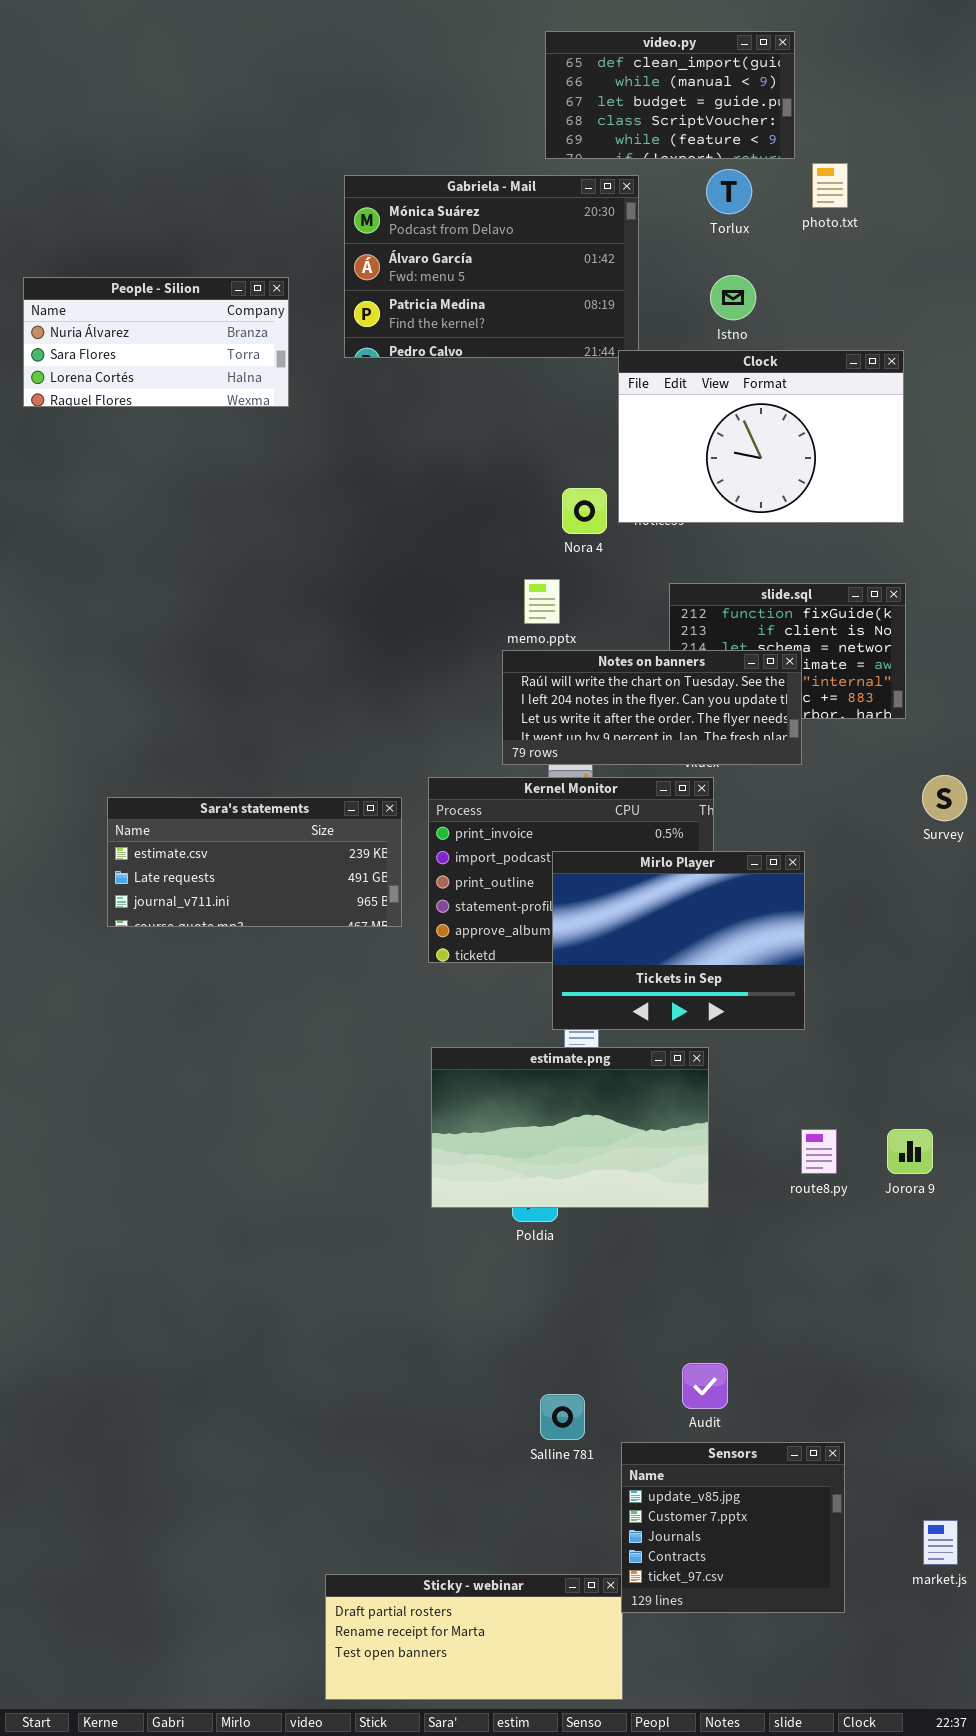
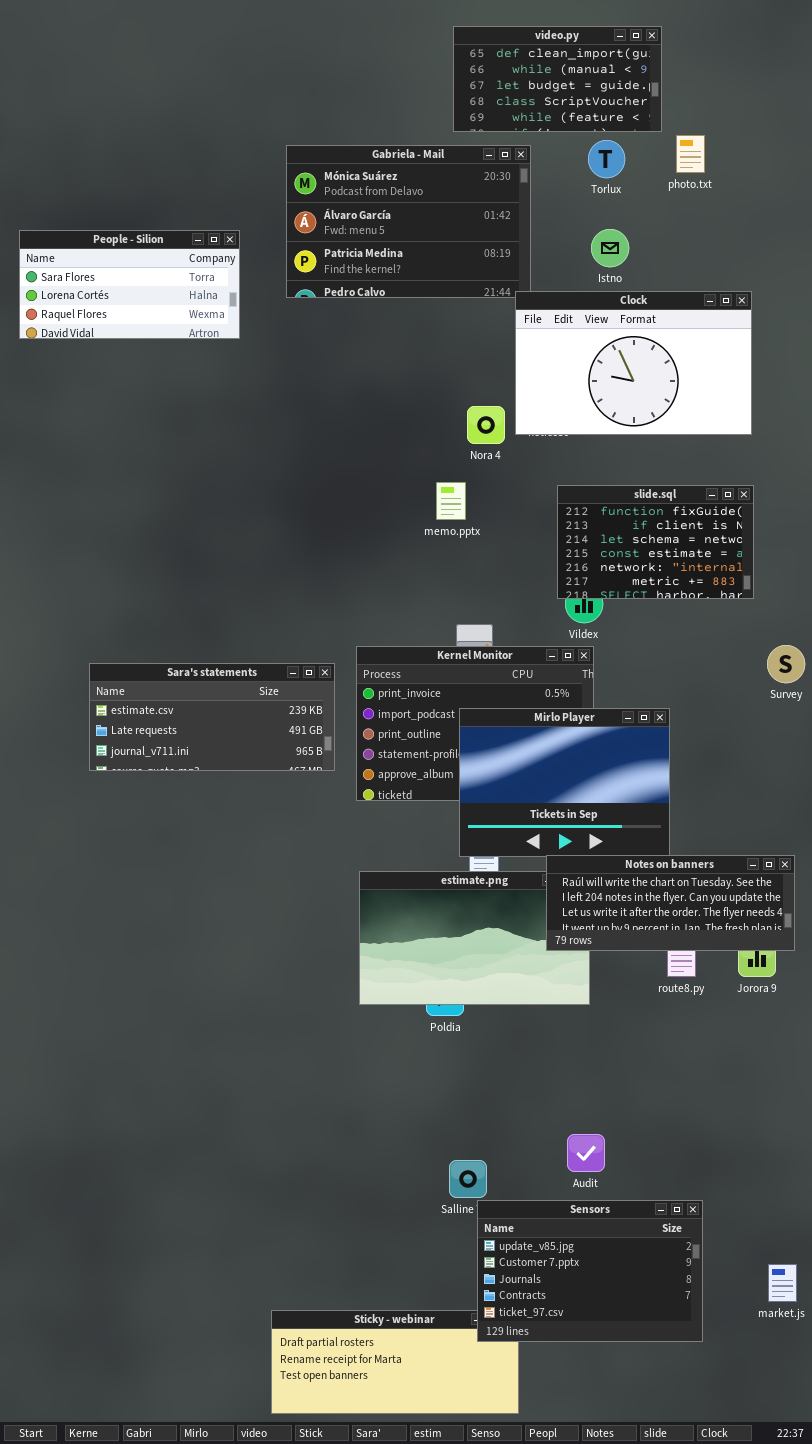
People - Silion: [23,277,289,407] -> [19,230,240,339], scrolled down 1 row
Notes on banners: [502,650,802,765] -> [546,855,795,951], moved
Sensors: [621,1442,845,1613] -> [477,1200,703,1342], resized

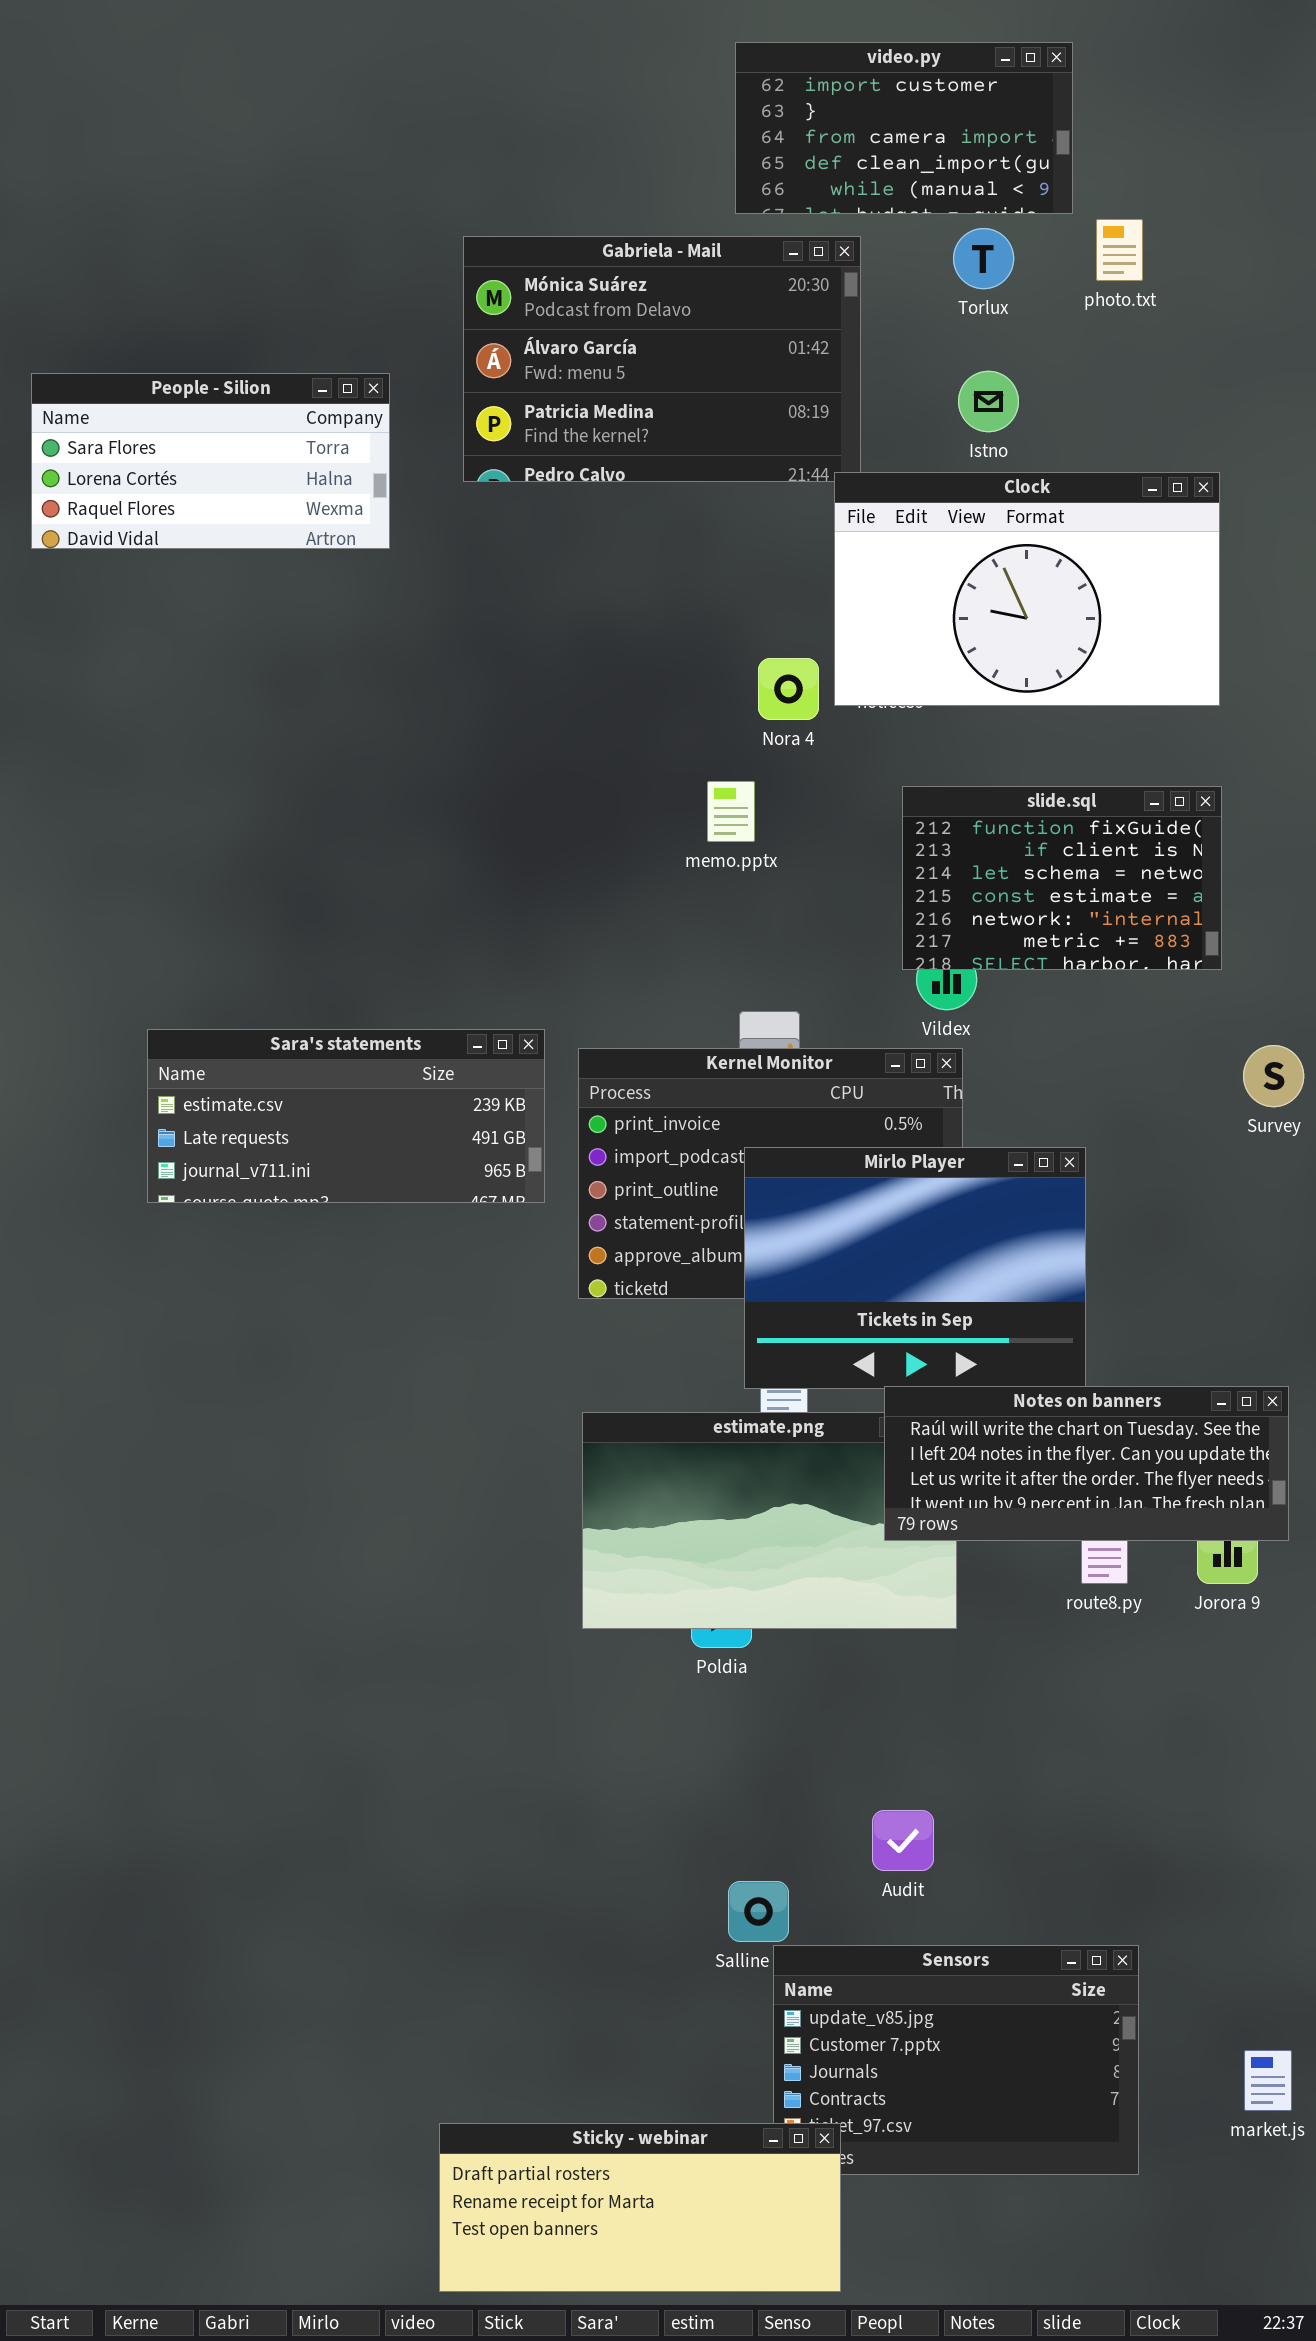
video.py: [453,26,662,132] -> [735,42,1073,214], scrolled up 3 rows
Sara's statements: [89,663,335,771] -> [147,1029,545,1203], moved
Audit: [567,1134,605,1172] -> [872,1810,934,1871], moved
Sticky - webinar: [271,1310,519,1414] -> [439,2123,841,2292], raised

